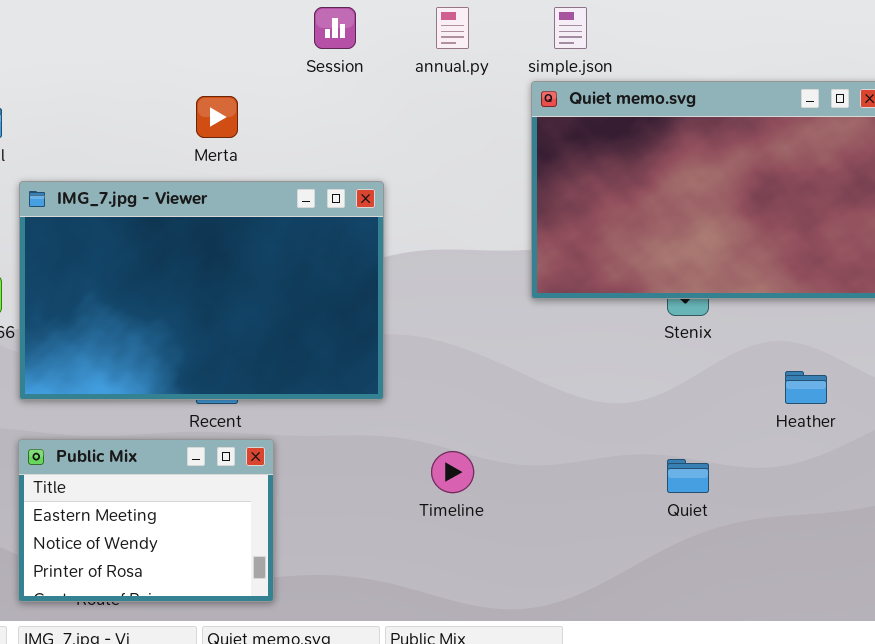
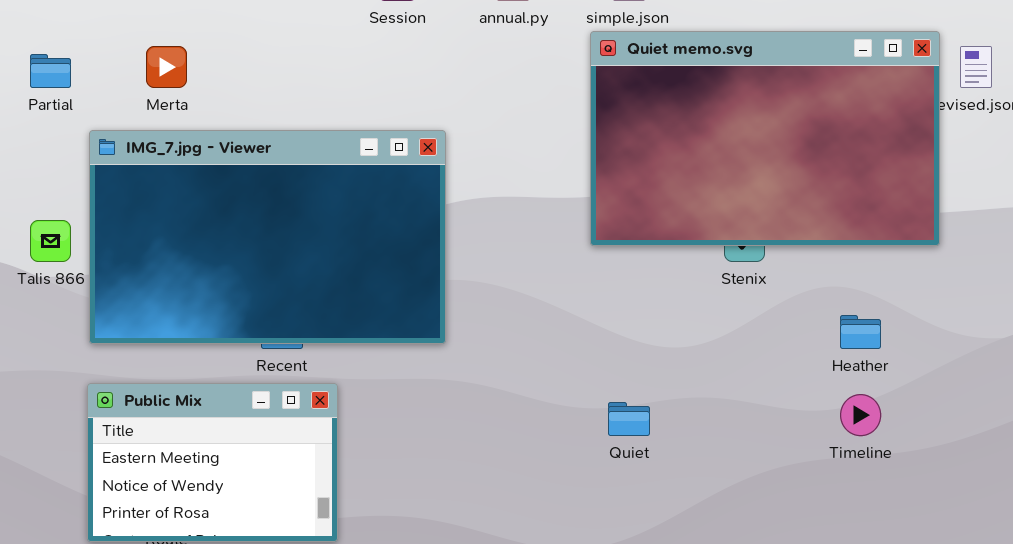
Merta: [196,96,238,138] -> [146,46,187,88], moved
Timeline: [431,451,474,493] -> [840,394,881,436], moved
Quiet: [667,459,709,493] -> [608,402,650,436], moved

